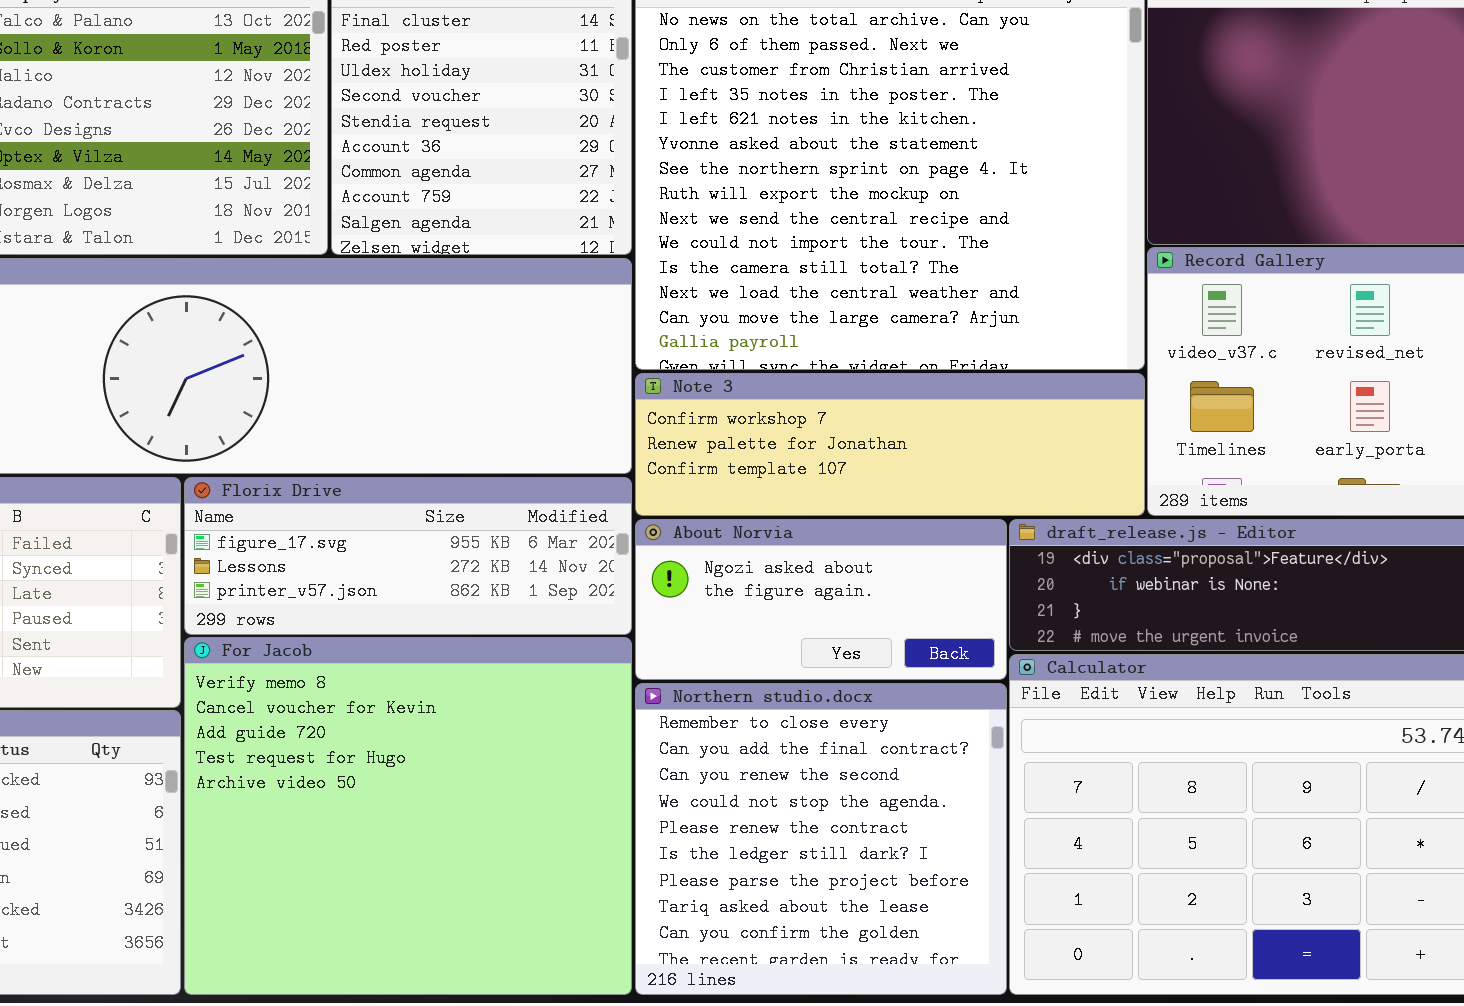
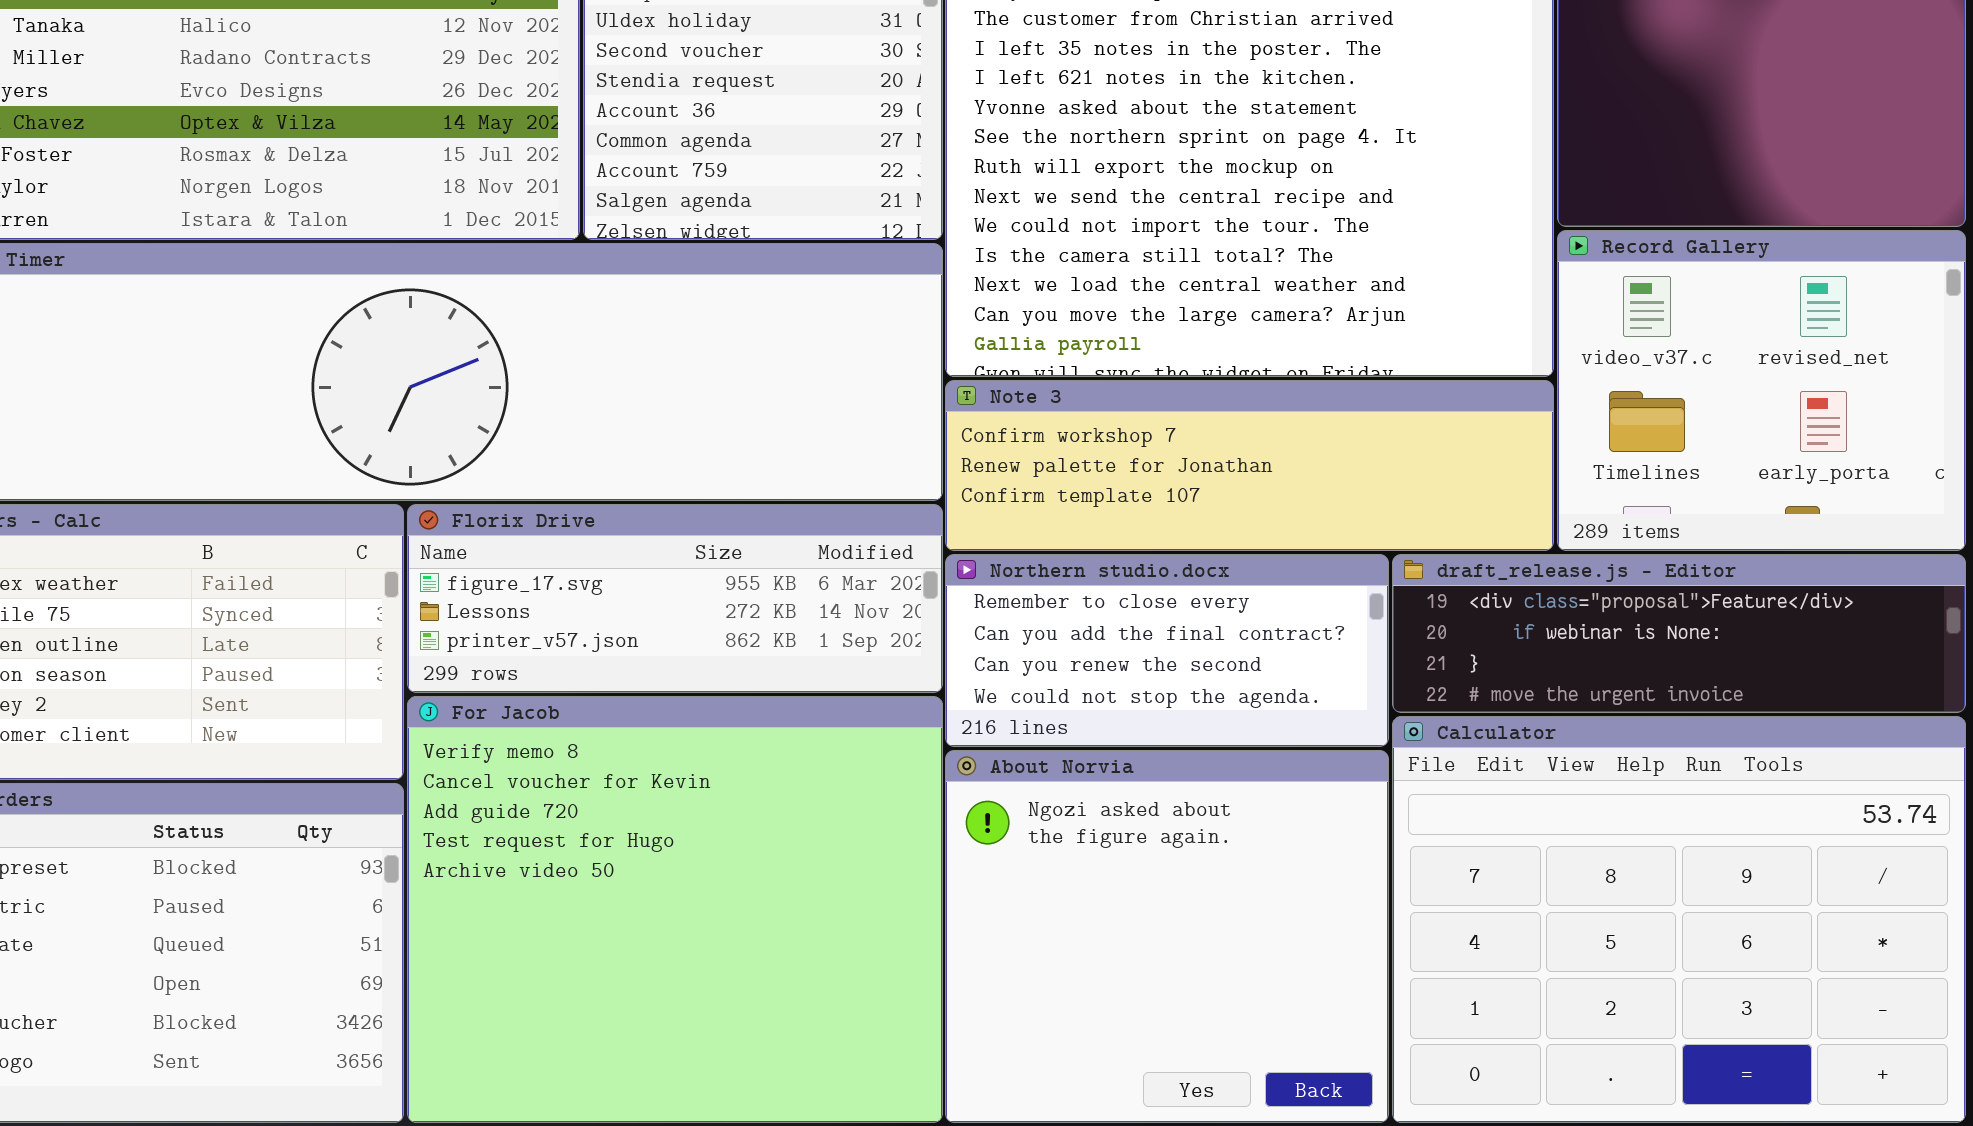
About Norvia: [635,519,1007,680] -> [945,750,1389,1123], moved, resized
Northern studio.docx: [635,683,1007,995] -> [945,554,1389,747], moved, resized

